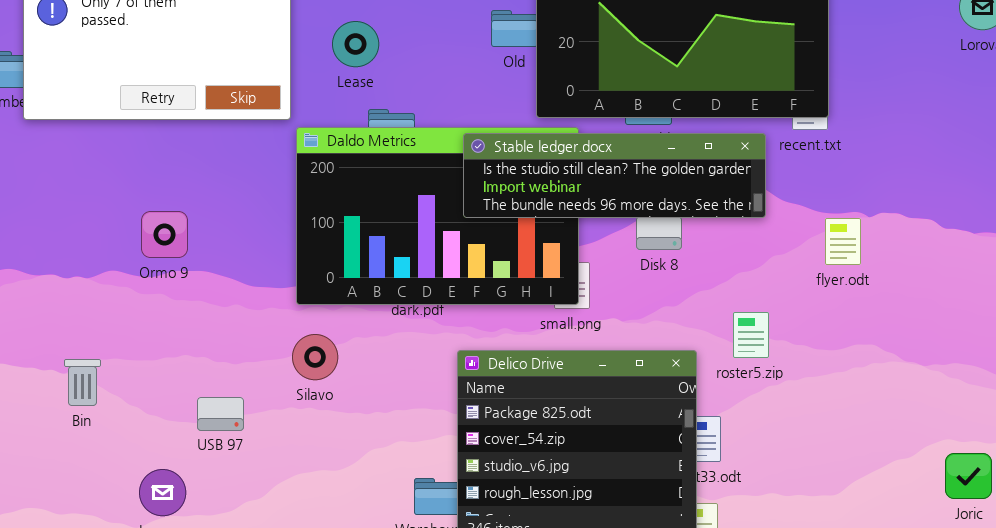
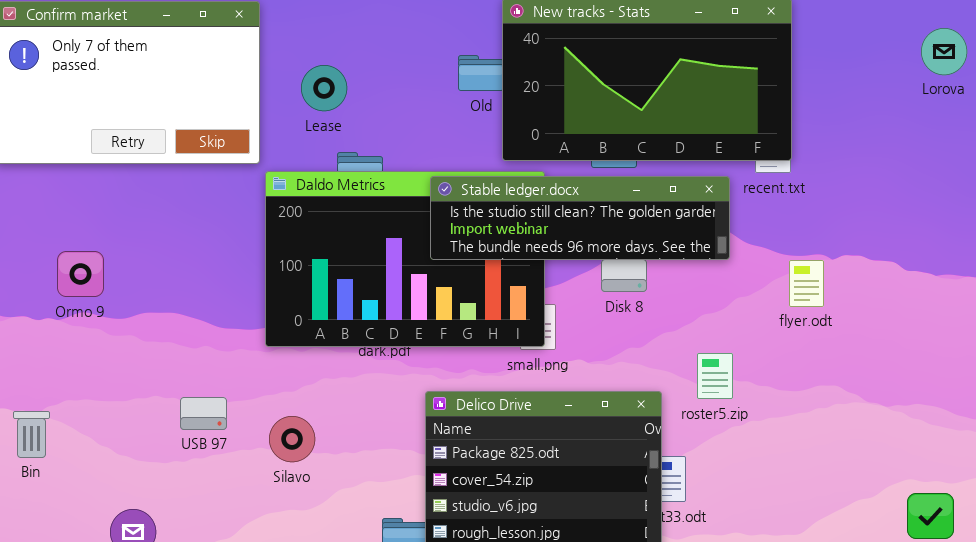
Ormo 9: [141,211,188,258] -> [57,251,104,297], moved
Silavo: [292,334,338,380] -> [269,416,315,462], moved
Bin: [64,359,101,406] -> [13,411,50,458], moved
USB 97: [197,397,244,431] -> [180,397,227,430], moved

